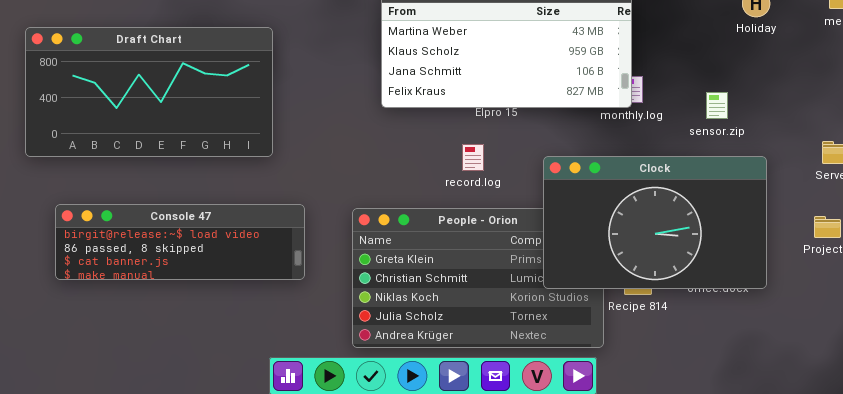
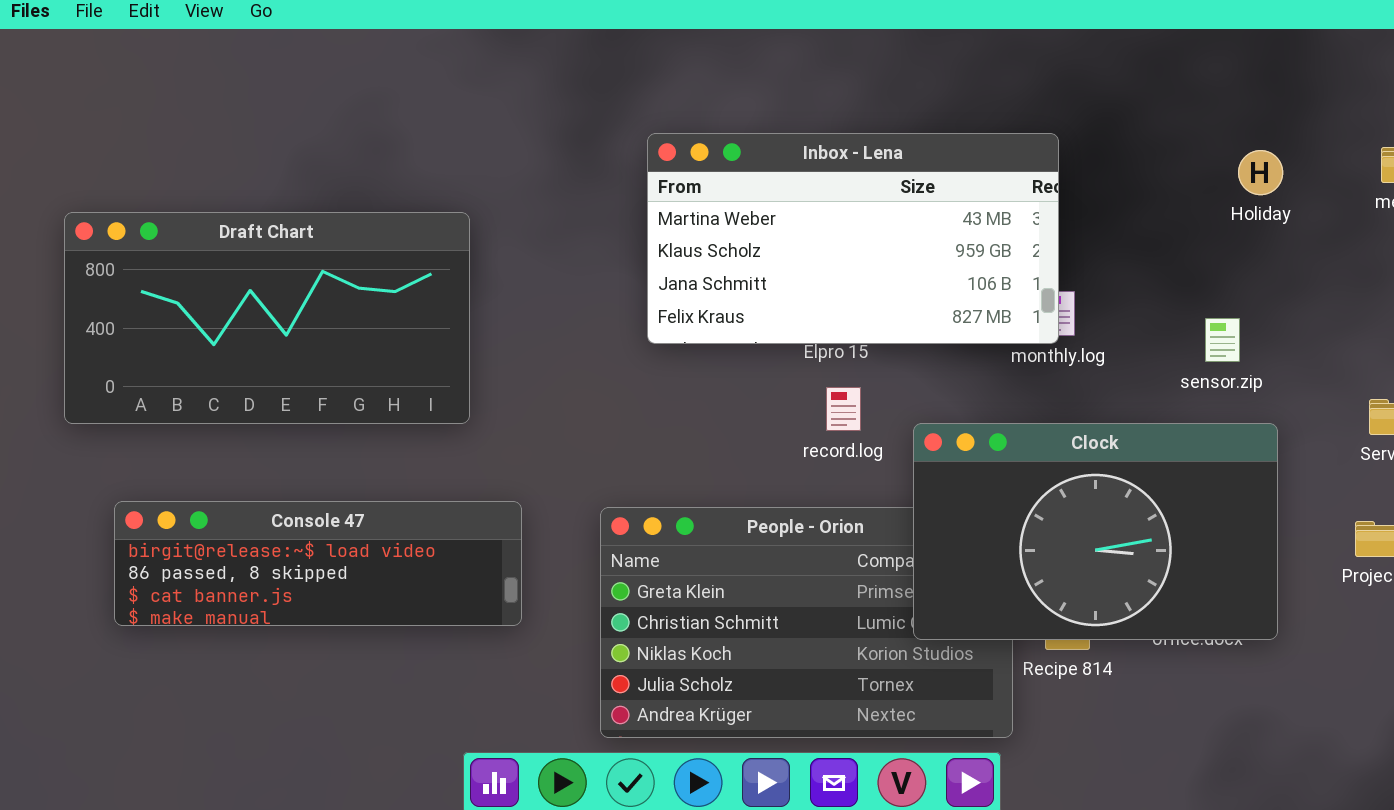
sensor.zip: [706,92,728,119] -> [1205,318,1240,362], moved
record.log: [462,144,484,171] -> [826,387,861,431], moved

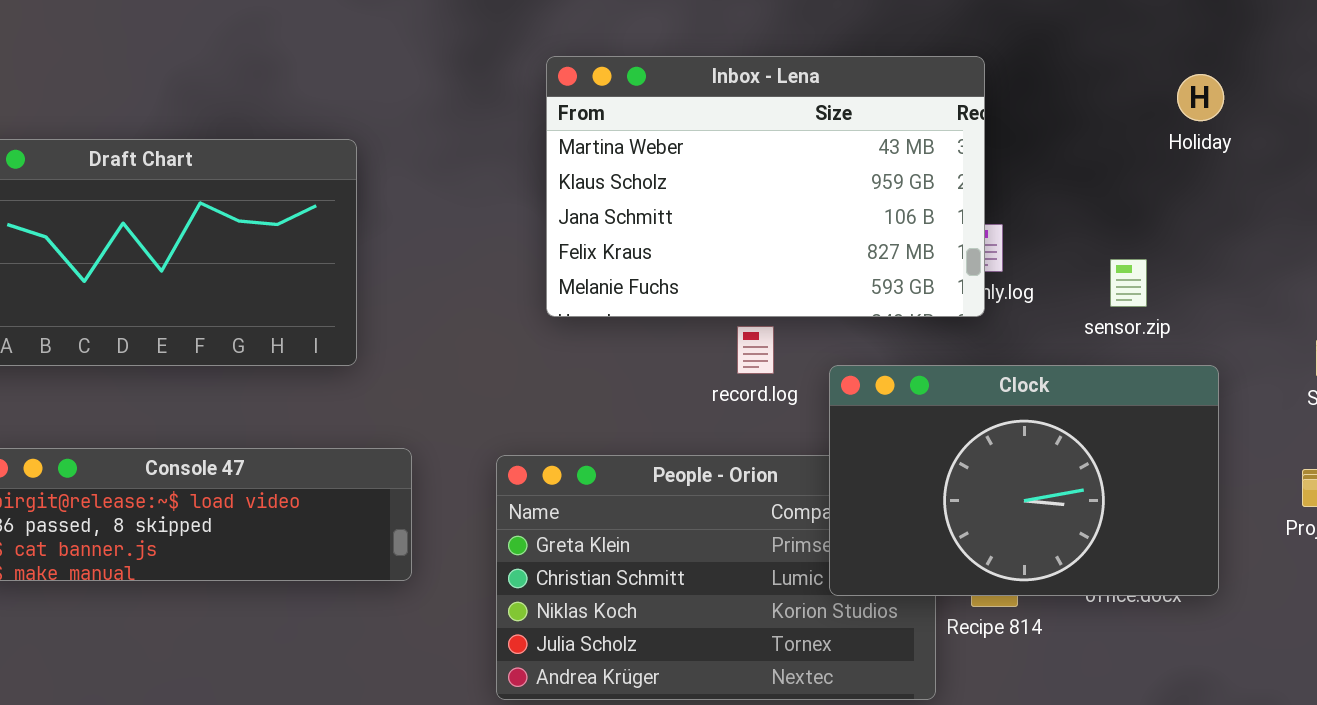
Inbox - Lena: [647,133,1059,344] -> [546,56,985,317], resized
sensor.zip: [1205,318,1240,362] -> [1110,259,1147,307], moved

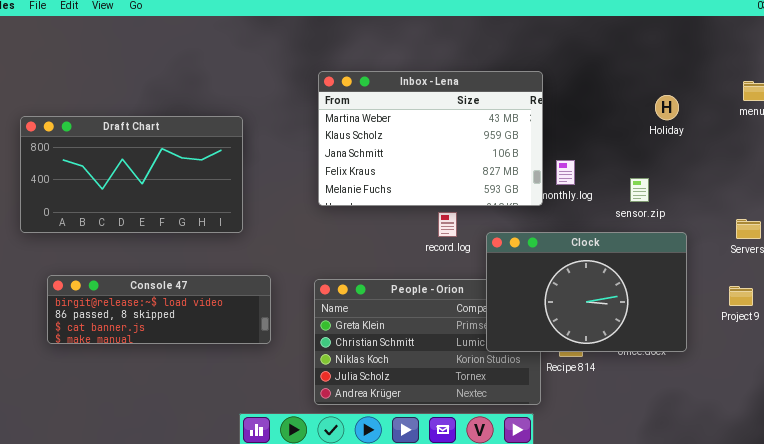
Inbox - Lena: [546,56,985,317] -> [318,71,543,206], moved
Holiday: [1177,74,1224,121] -> [655,95,679,120], moved

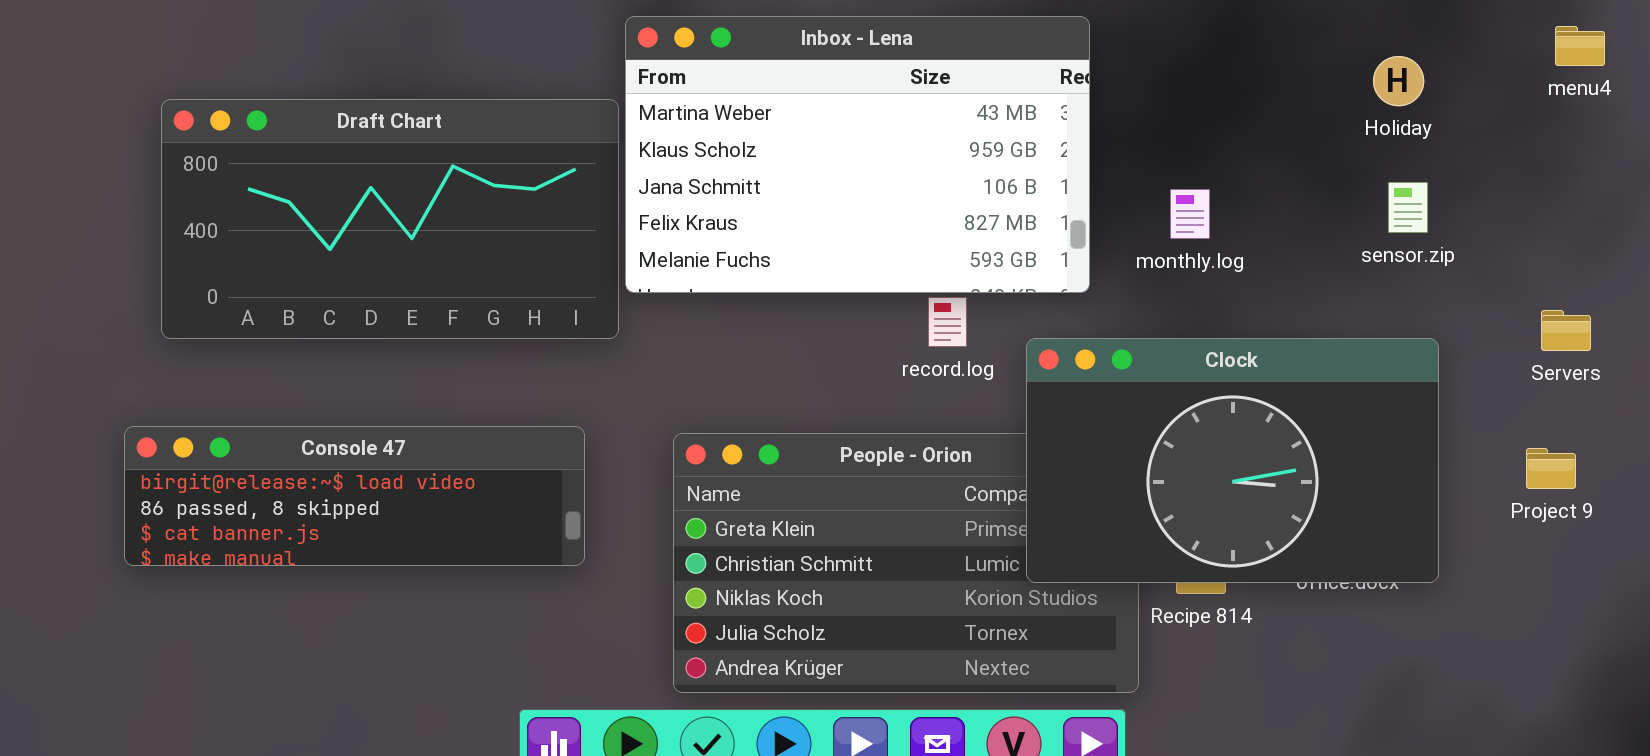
Inbox - Lena: [318,71,543,206] -> [625,16,1090,293], moved
Draft Chart: [20,116,243,233] -> [161,99,619,339], moved
sensor.zip: [630,178,649,202] -> [1388,182,1428,233], moved

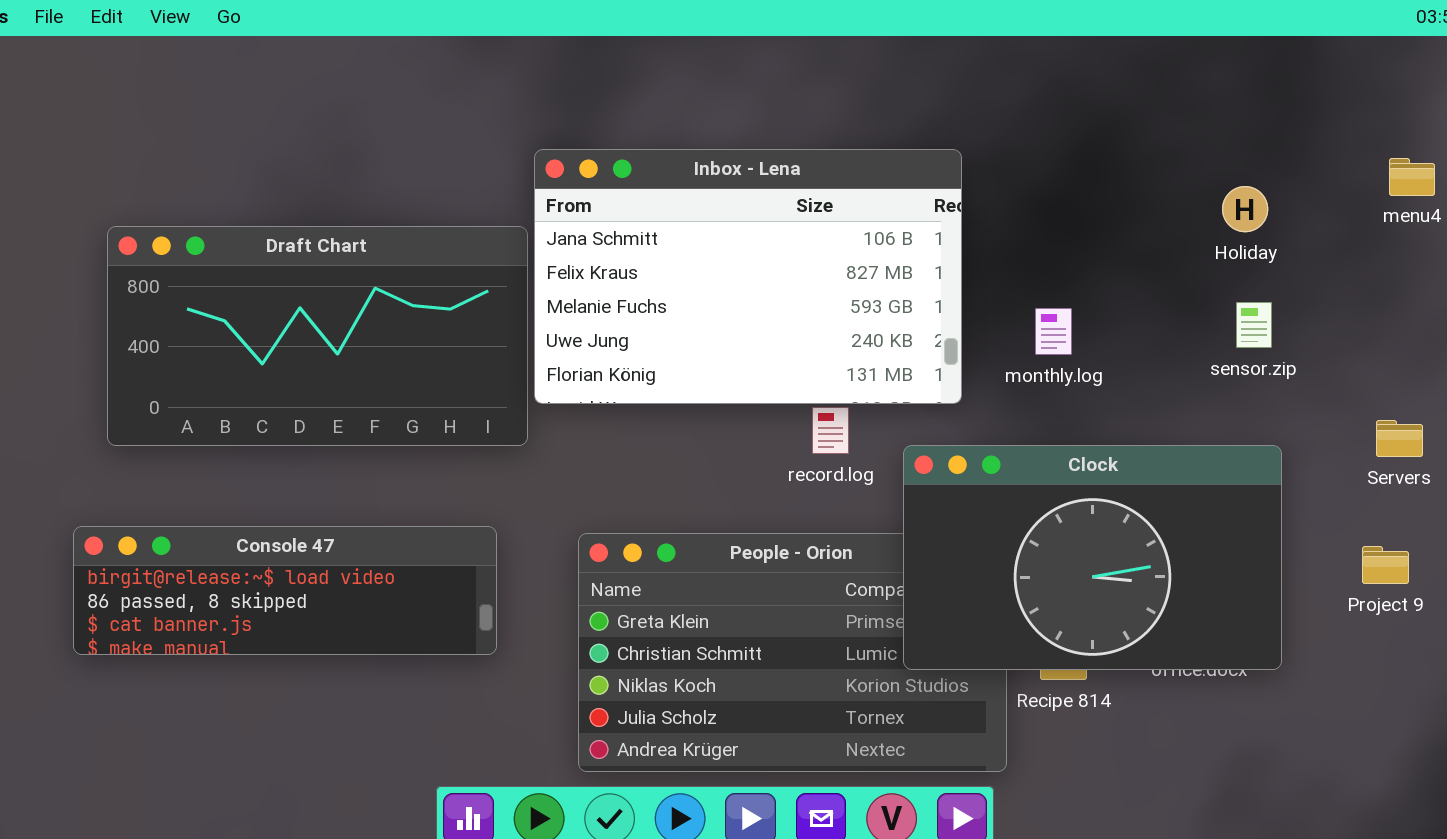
Inbox - Lena: [625,16,1090,293] -> [534,149,962,404], scrolled down 2 rows

